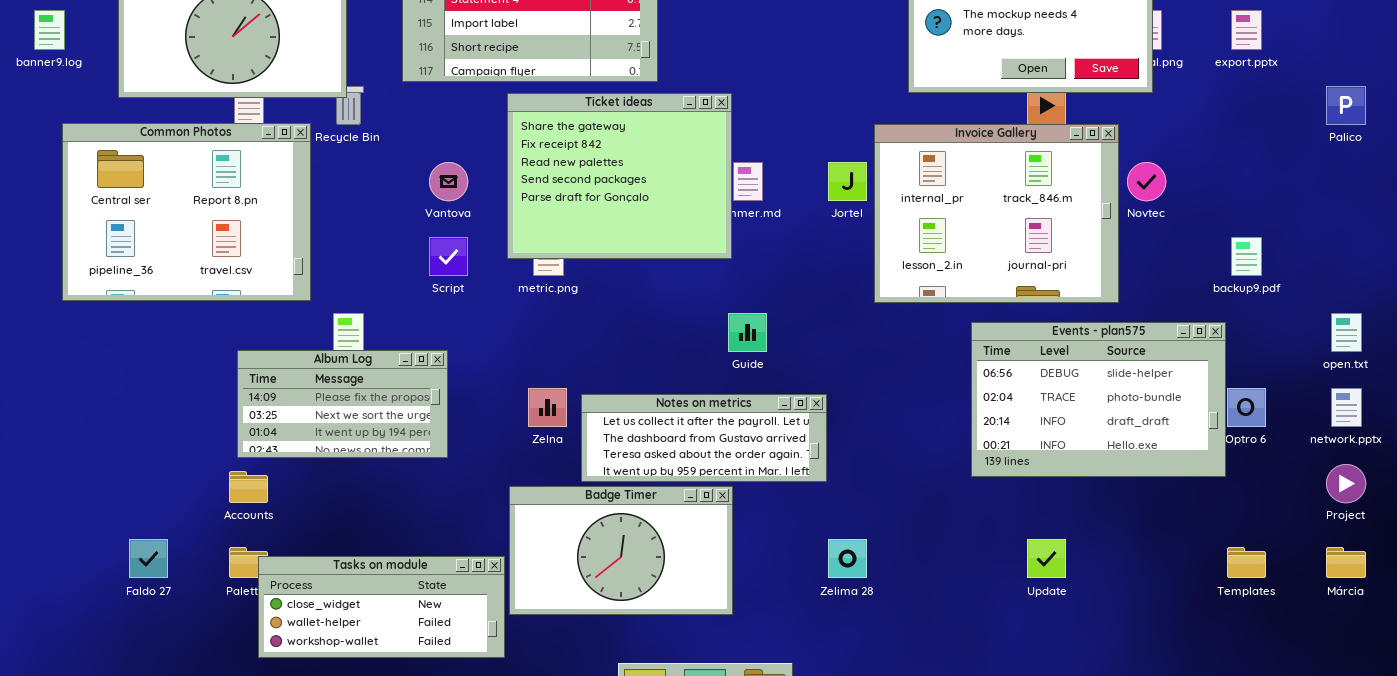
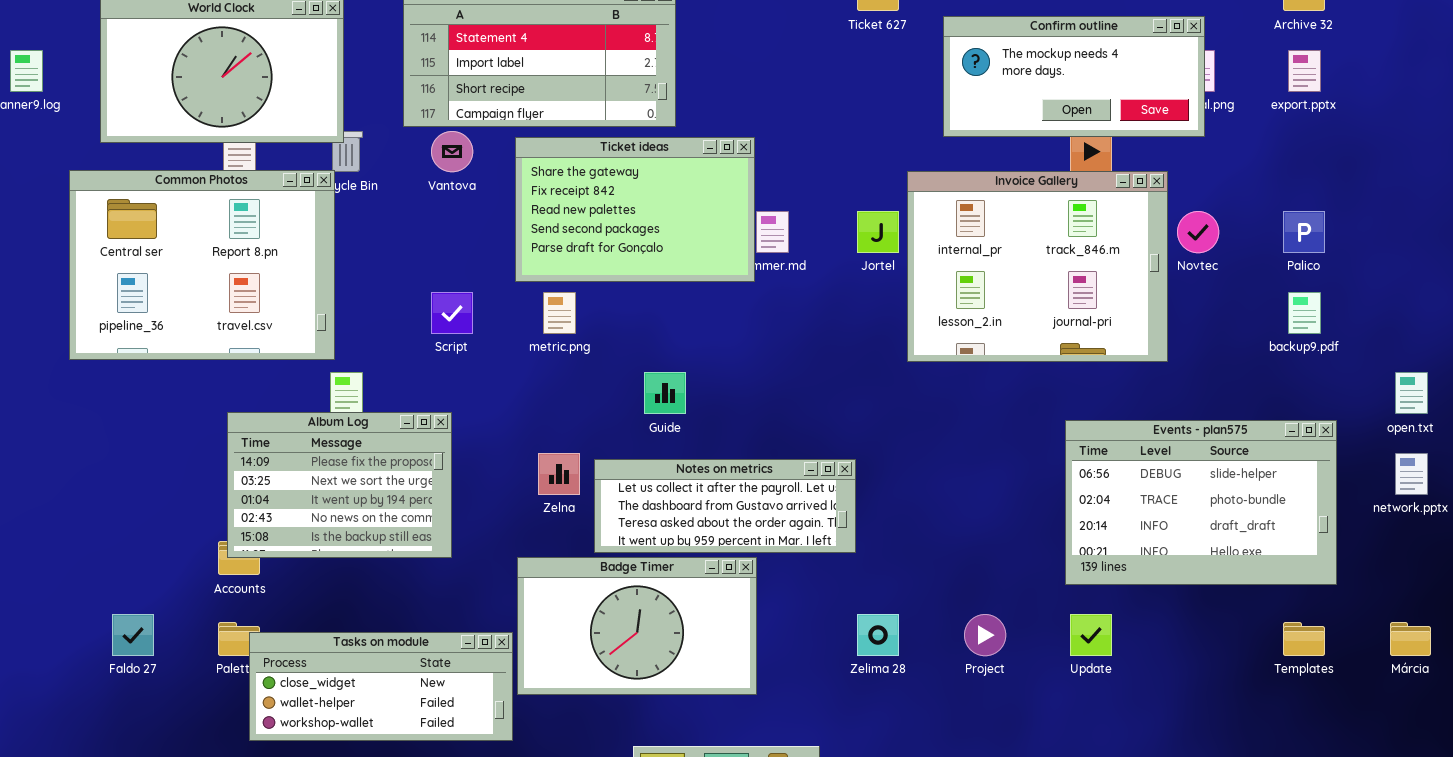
Palico: [1326,86,1366,125] -> [1283,211,1325,253], moved
Ticket ideas: [507,93,732,259] -> [515,137,755,282], resized
Common Photos: [62,123,311,301] -> [69,170,335,360], moved
Vantova: [429,162,468,201] -> [431,131,473,172], moved
Guide: [728,313,767,352] -> [644,372,686,414], moved
Events - plan575: [971,322,1226,477] -> [1065,420,1337,585], moved
Album Log: [237,350,448,458] -> [227,412,452,558], resized
Project: [1326,464,1366,503] -> [964,614,1006,656], moved

